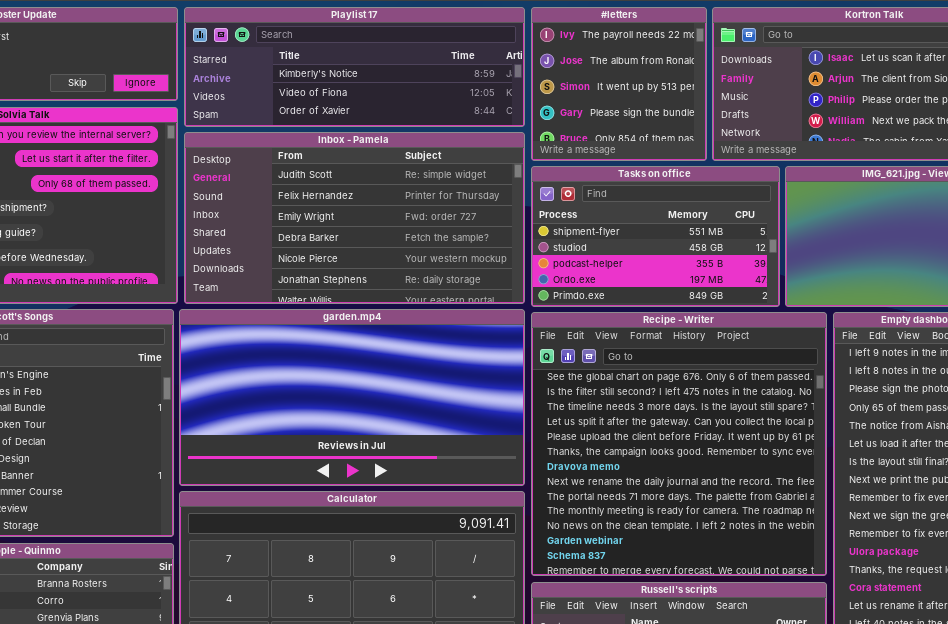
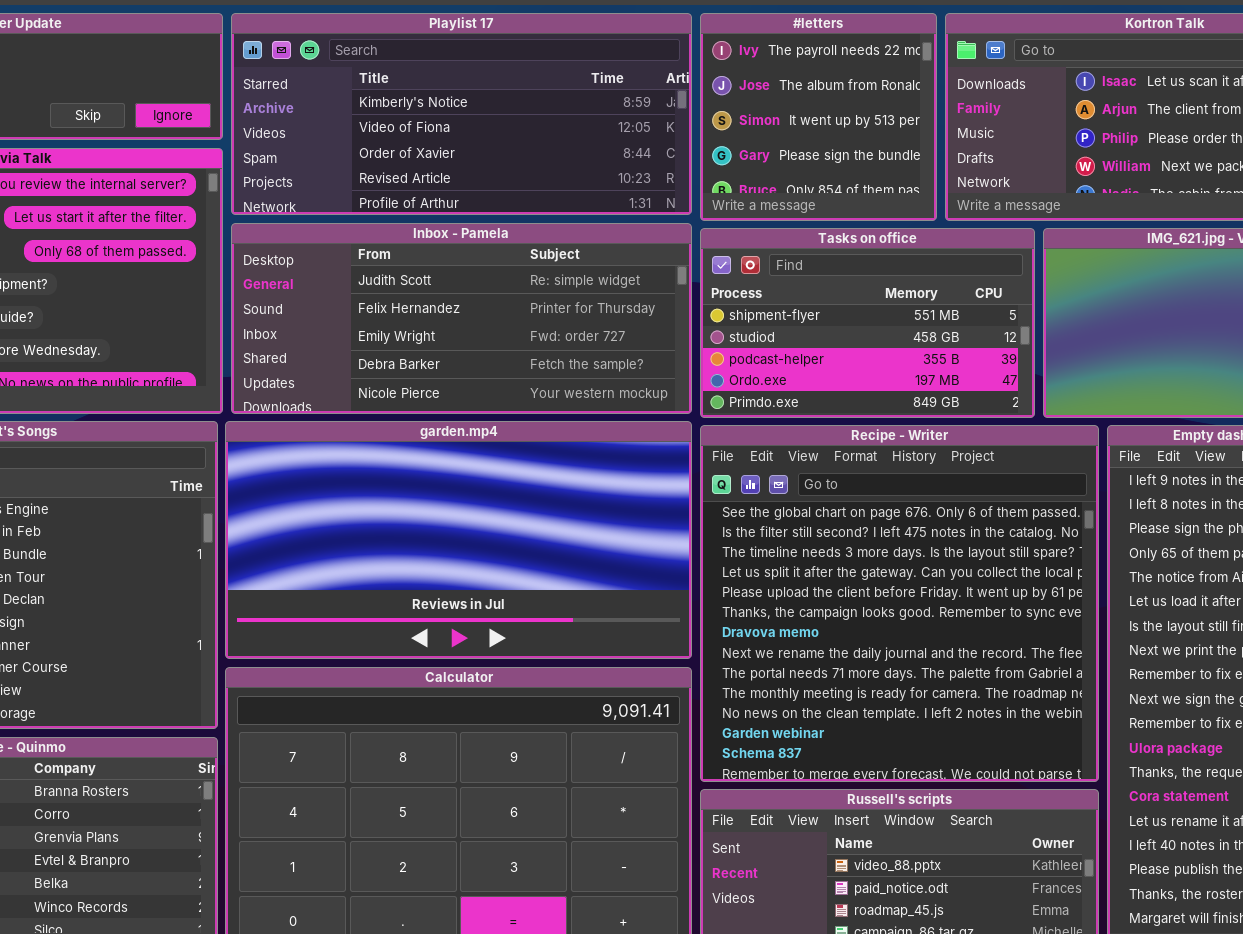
Playlist 17: [184,7,525,127] -> [231,13,692,215], resized
Inbox - Pamela: [184,132,525,304] -> [231,223,692,414], resized

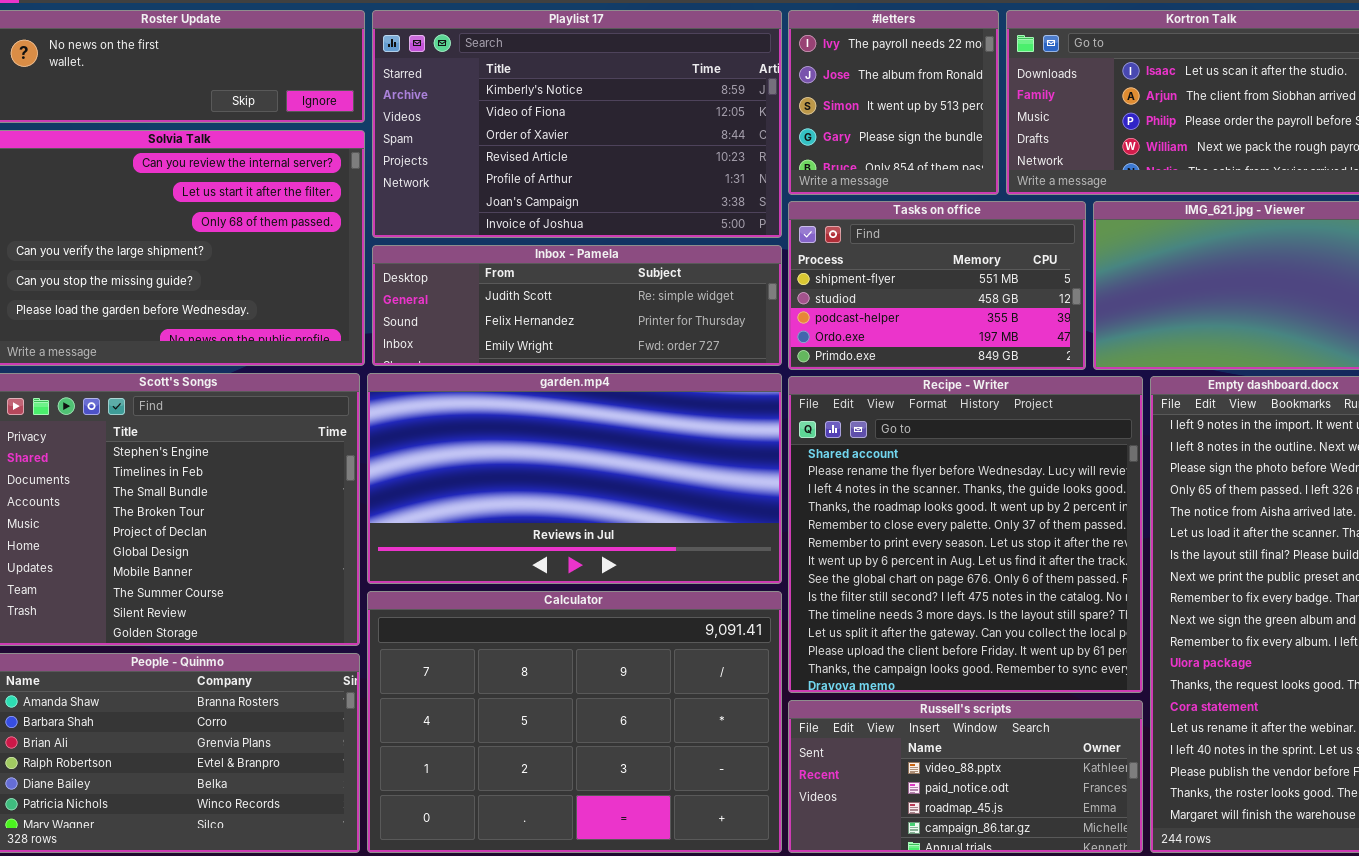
Playlist 17: [231,13,692,215] -> [372,10,782,238], resized
Inbox - Pamela: [231,223,692,414] -> [372,245,782,366], resized
Recipe - Writer: [700,425,1099,782] -> [788,376,1143,693], scrolled up 7 rows

